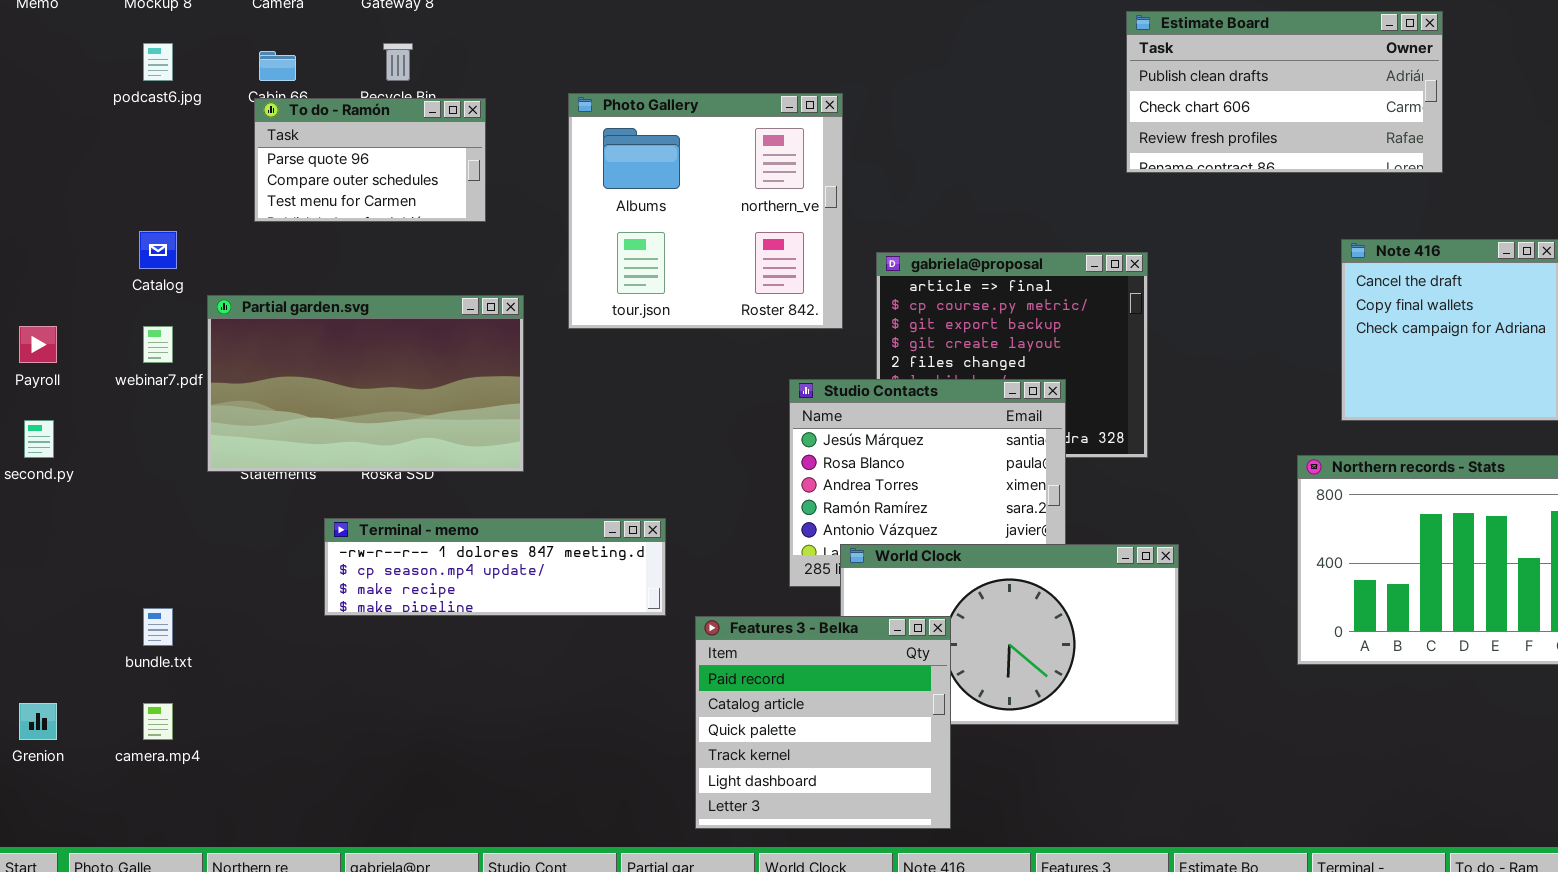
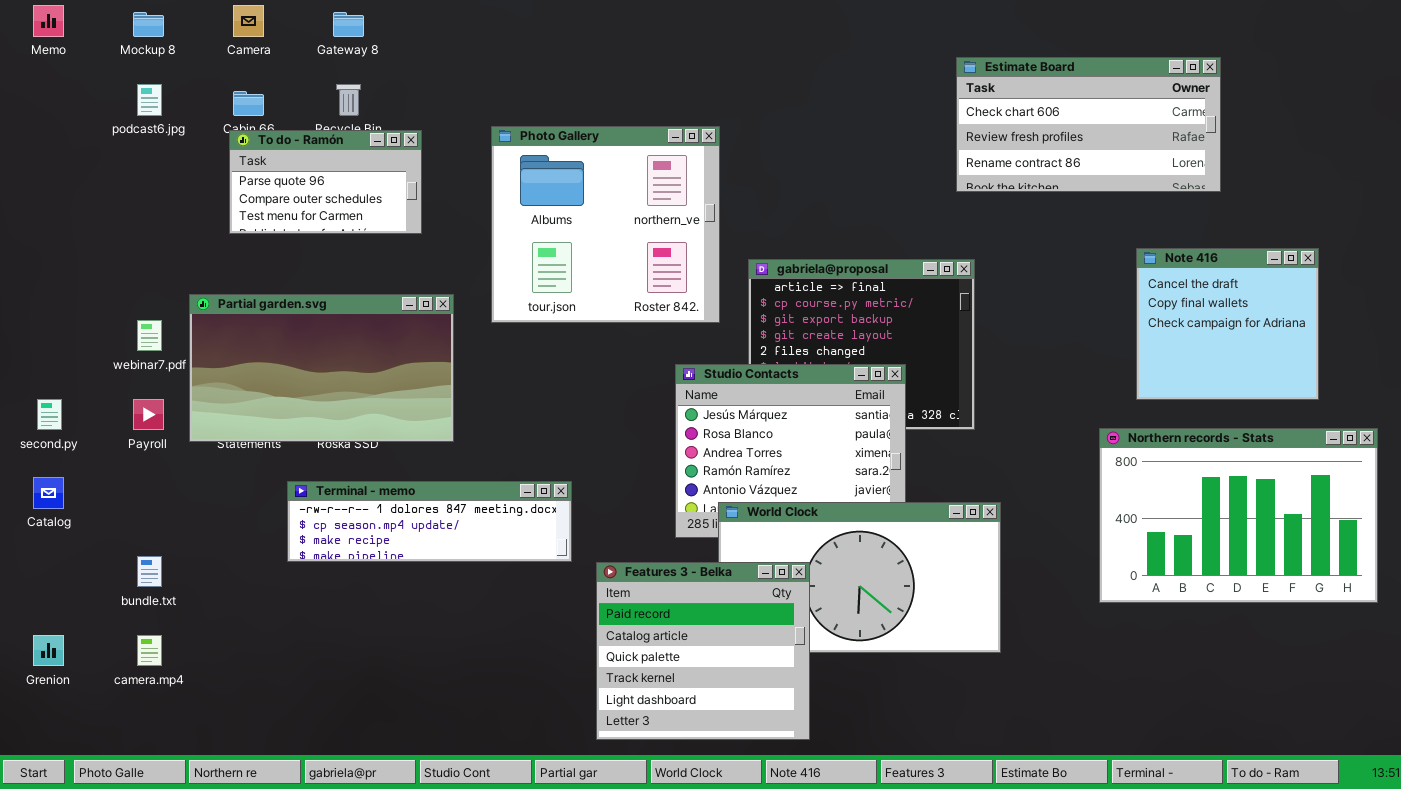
Estimate Board: [1126,11,1443,173] -> [956,57,1221,192], scrolled down 1 row
Catalog: [139,231,177,269] -> [33,477,64,509], moved
Payroll: [19,326,57,363] -> [133,399,164,430], moved

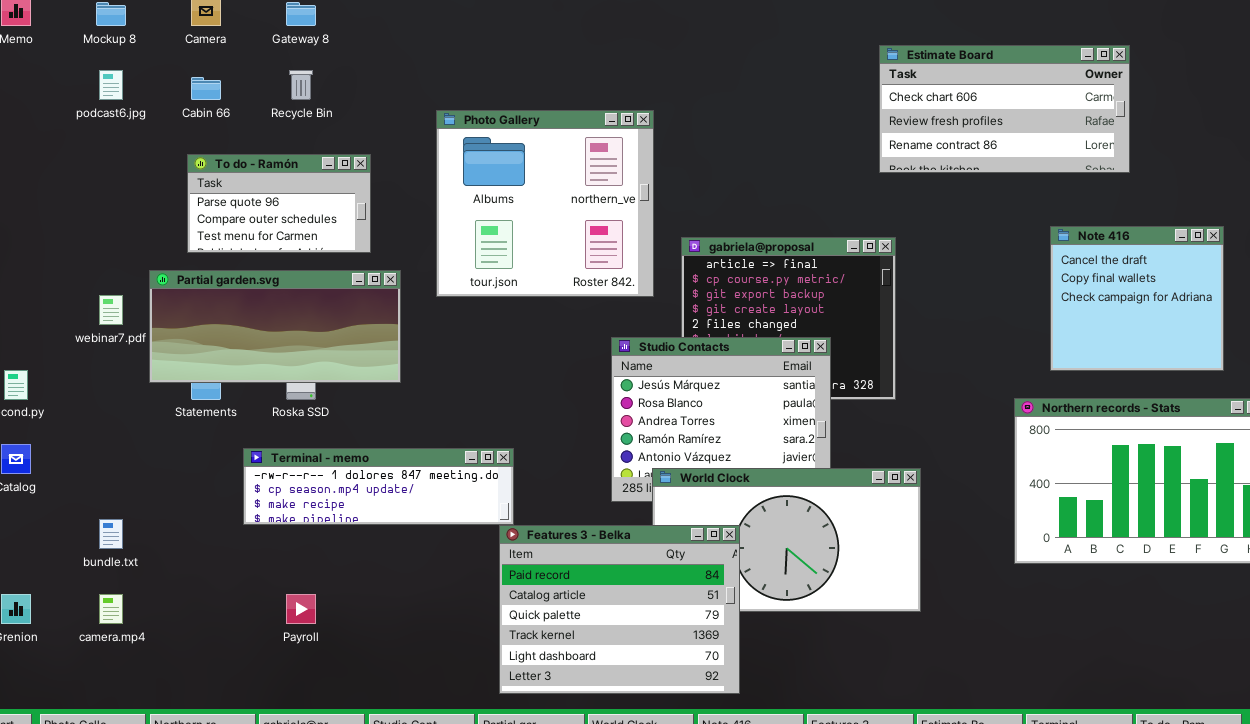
To do - Ramón: [229,130,422,234] -> [187,154,371,253], moved
Partial garden.svg: [189,294,454,442] -> [149,270,401,383], resized
Payroll: [133,399,164,430] -> [286,594,316,624], moved
Features 3 - Belka: [596,562,810,740] -> [499,525,740,694], resized

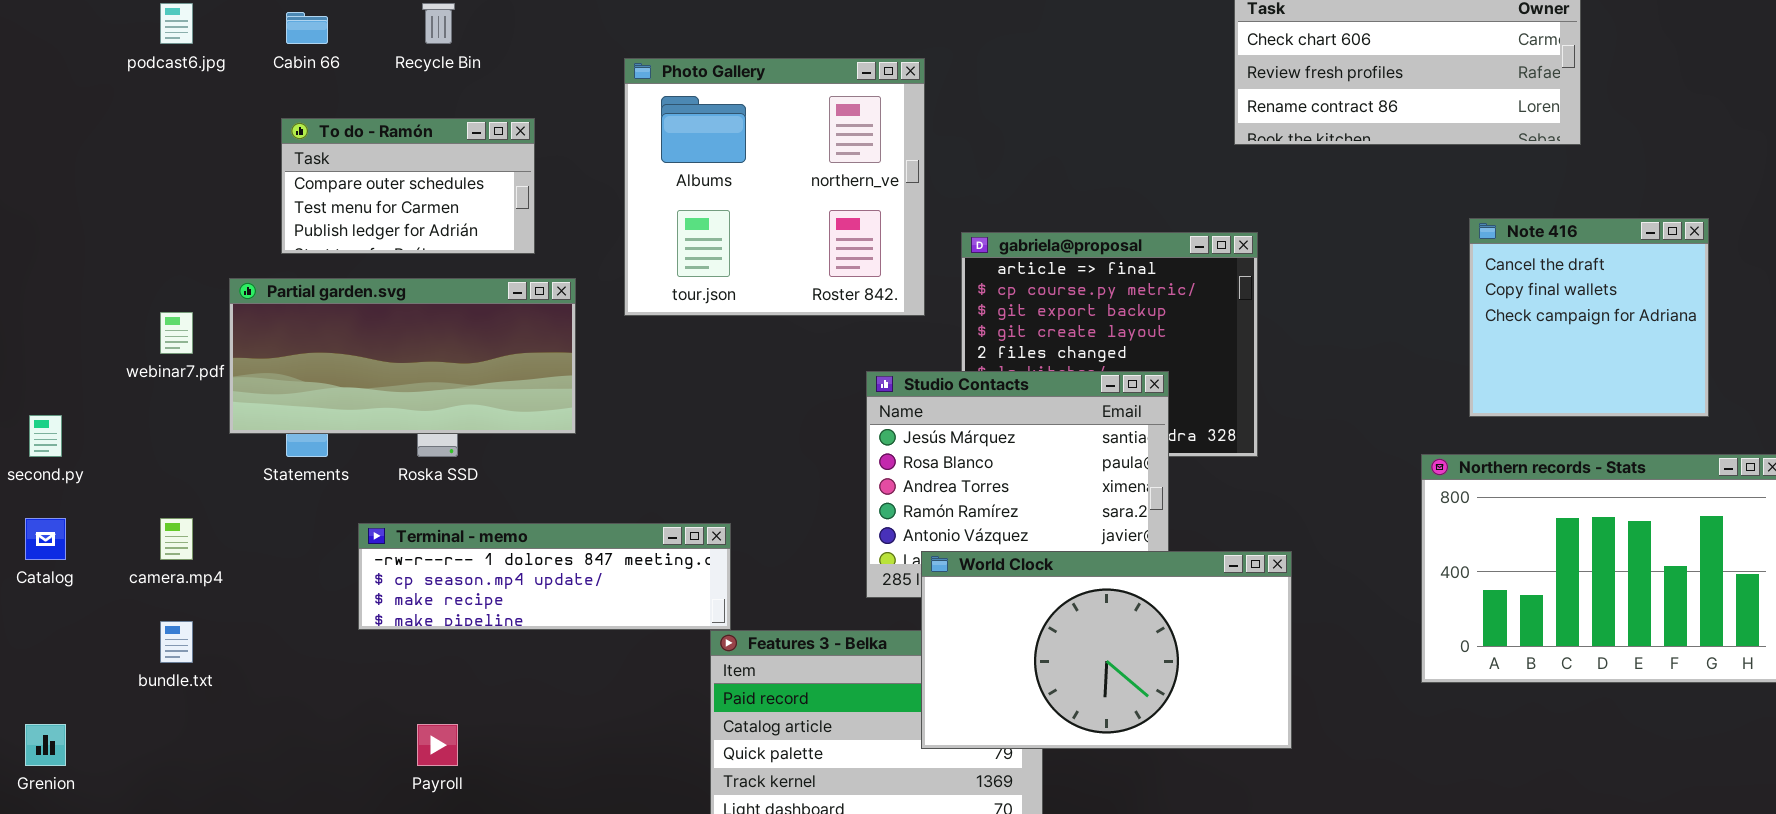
To do - Ramón: [187,154,371,253] -> [281,118,535,254], scrolled down 1 row
World Clock: [652,468,921,612] -> [921,551,1292,749], raised
camera.mp4: [99,594,123,624] -> [160,518,193,560], moved

